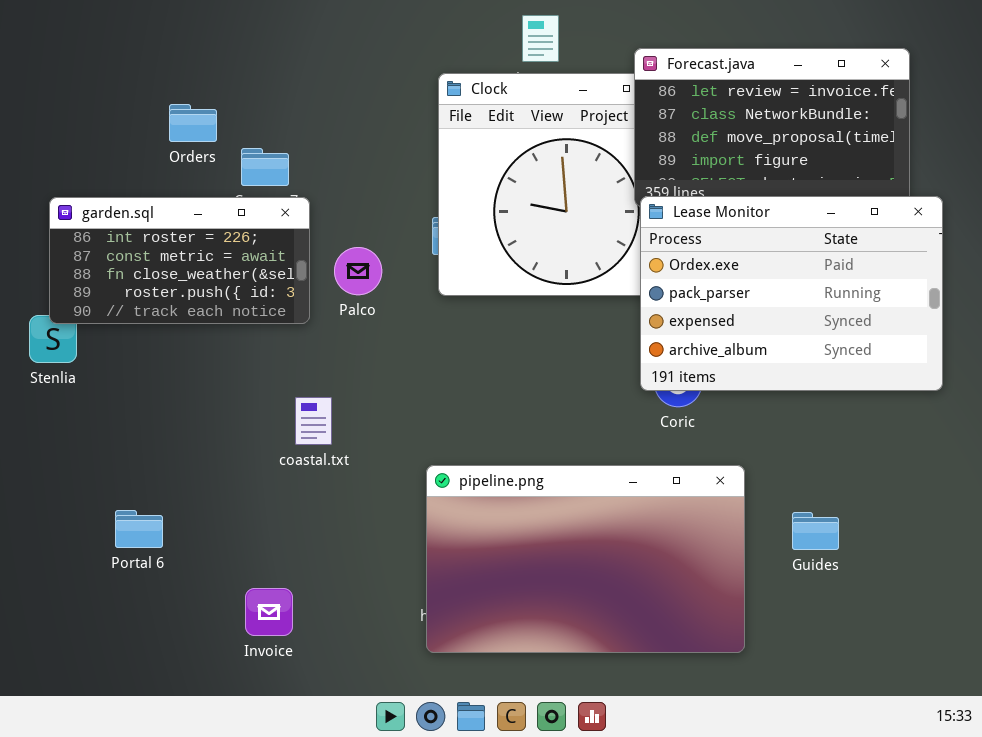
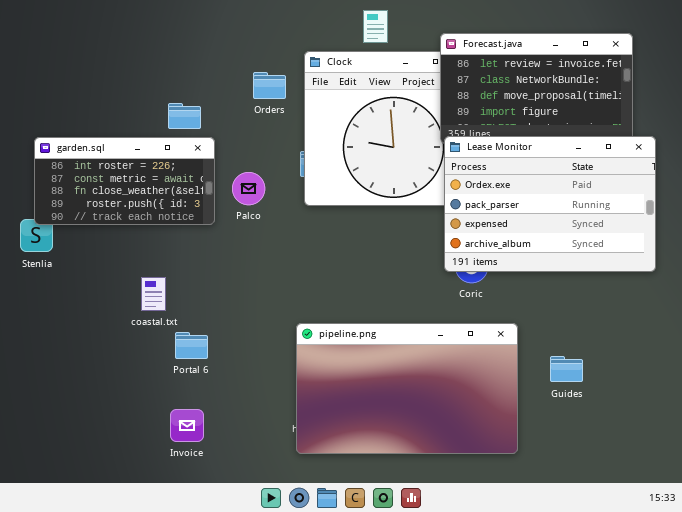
Orders: [169,104,217,142] -> [253,72,286,99], moved
coastal.txt: [295,397,332,445] -> [141,277,166,311], moved
Portal 6: [115,510,163,548] -> [175,332,208,359], moved

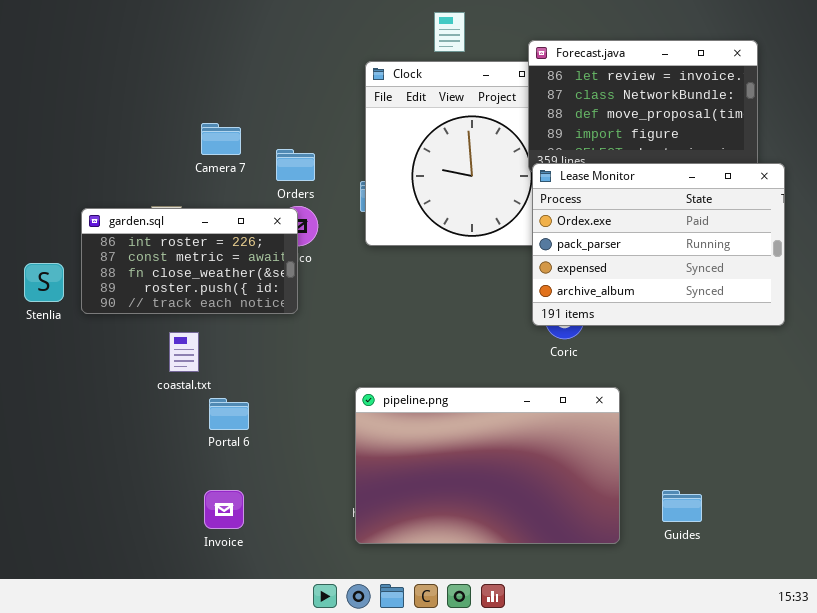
Orders: [253,72,286,99] -> [276,149,315,181], moved
garden.sql: [34,137,215,225] -> [81,208,298,314], moved
Guides: [550,356,583,382] -> [662,490,702,522], moved

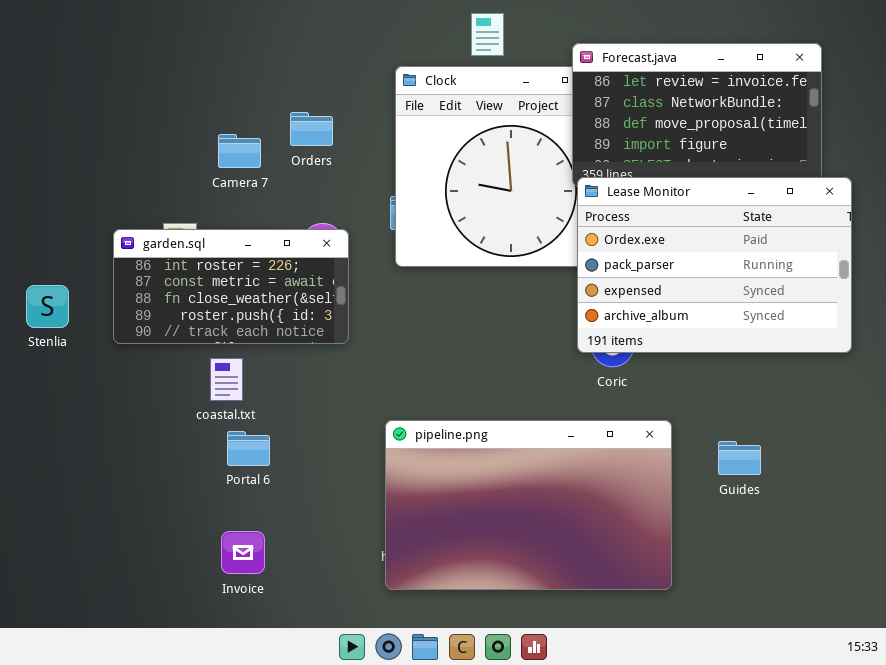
Orders: [276,149,315,181] -> [290,112,333,146], moved
garden.sql: [81,208,298,314] -> [113,229,349,344], moved
coastal.txt: [169,332,199,372] -> [210,358,243,401], moved
Guides: [662,490,702,522] -> [718,441,761,475], moved

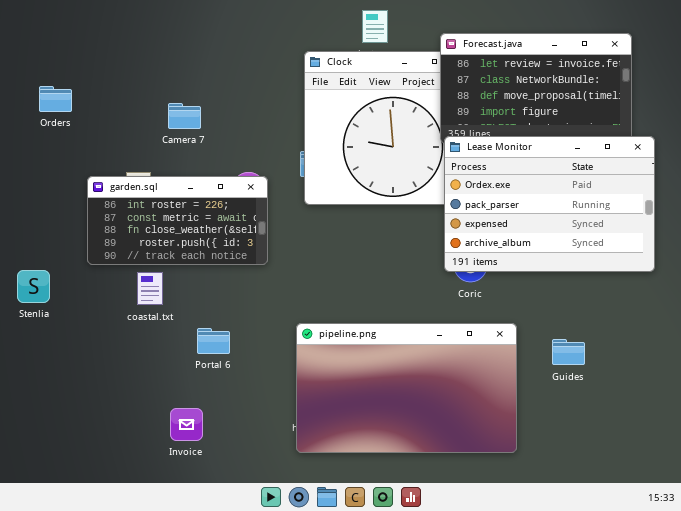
Orders: [290,112,333,146] -> [39,86,72,112], moved
Stenlia: [26,285,69,328] -> [17,270,50,303], moved
coastal.txt: [210,358,243,401] -> [137,272,163,305], moved
Portal 6: [227,431,270,466] -> [197,328,230,354], moved

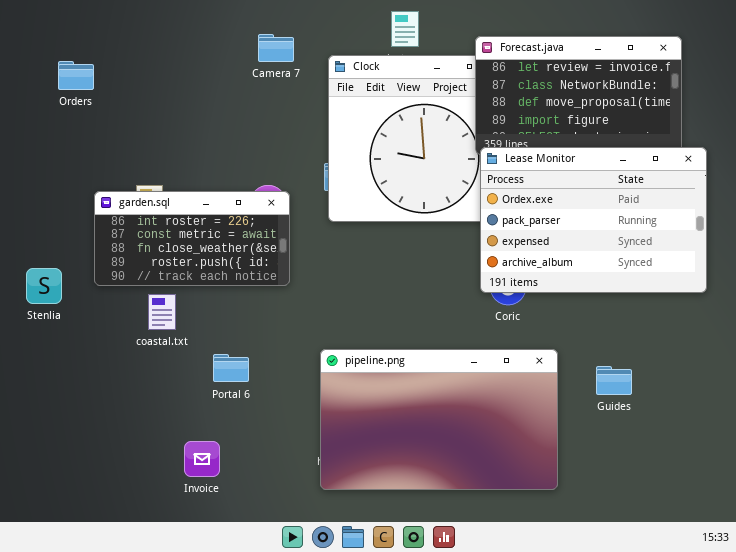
Orders: [39,86,72,112] -> [58,61,94,90], moved
Camera 7: [168,103,201,129] -> [258,34,294,62], moved
Stenlia: [17,270,50,303] -> [26,268,62,304], moved

